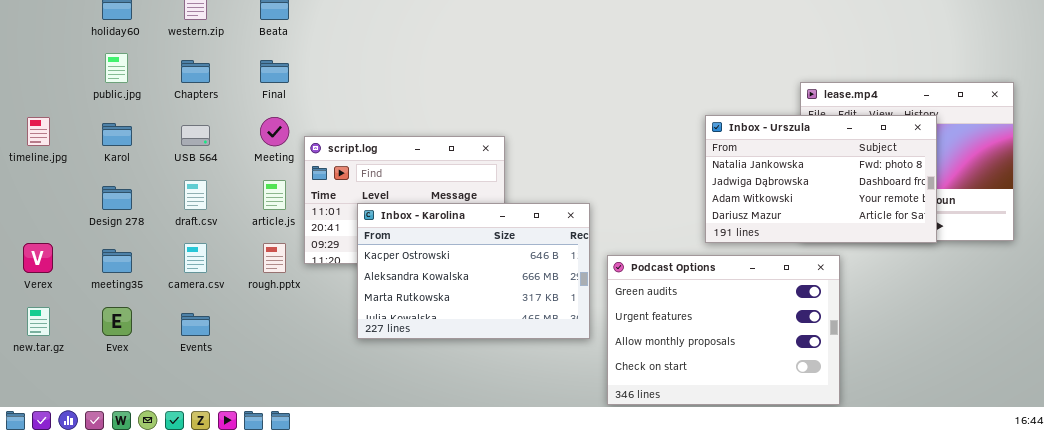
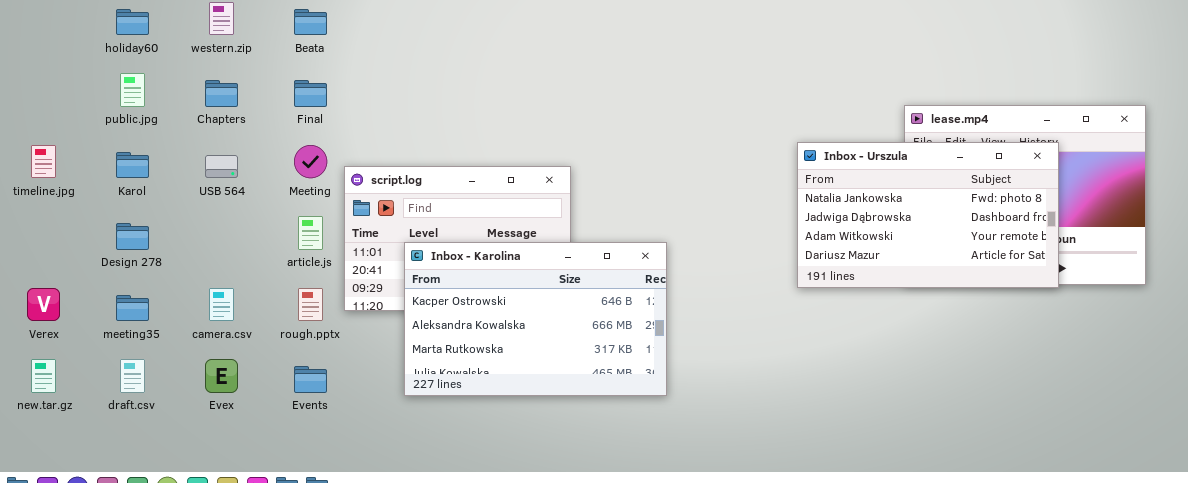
draft.csv: [184,180,207,210] -> [120,359,145,393], moved
Podcast Options: [607,255,840,405] -> none, closed
Evex: [102,307,132,336] -> [205,359,238,393], moved
Events: [181,313,210,336] -> [294,366,327,393], moved

